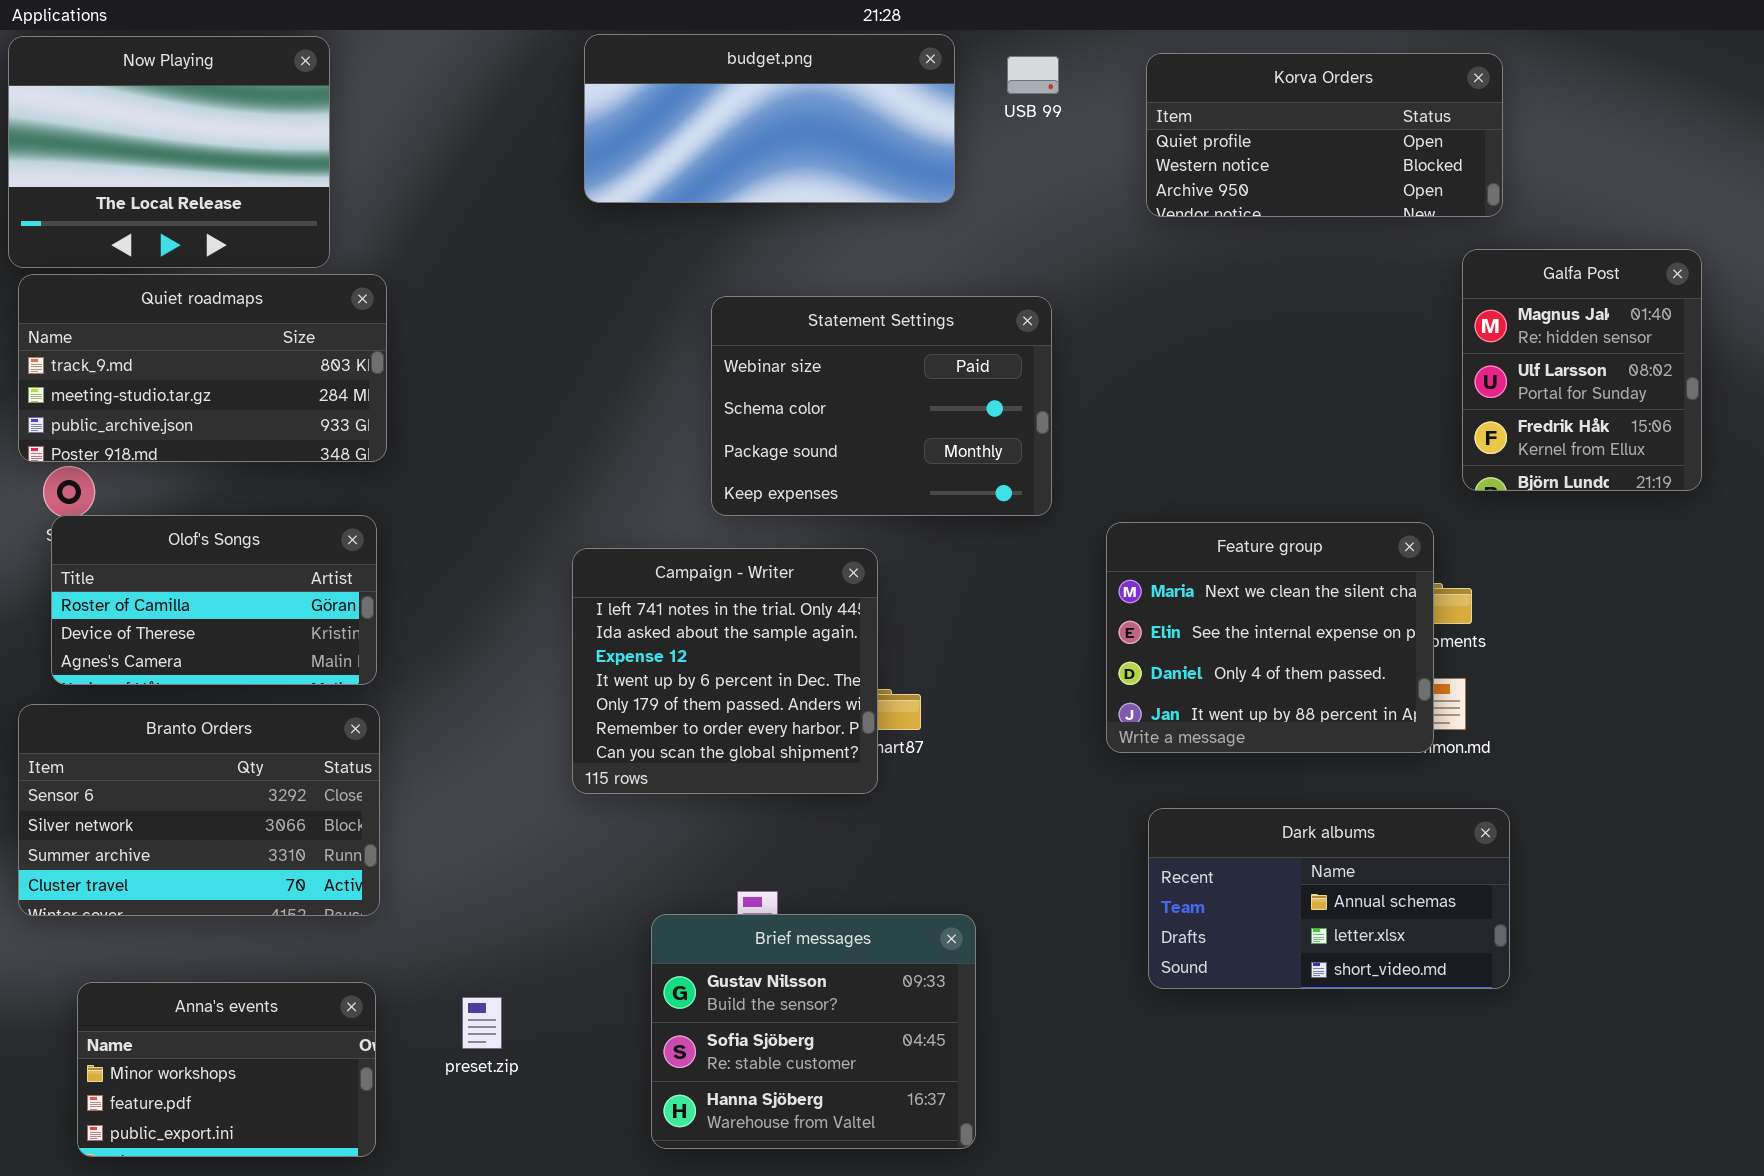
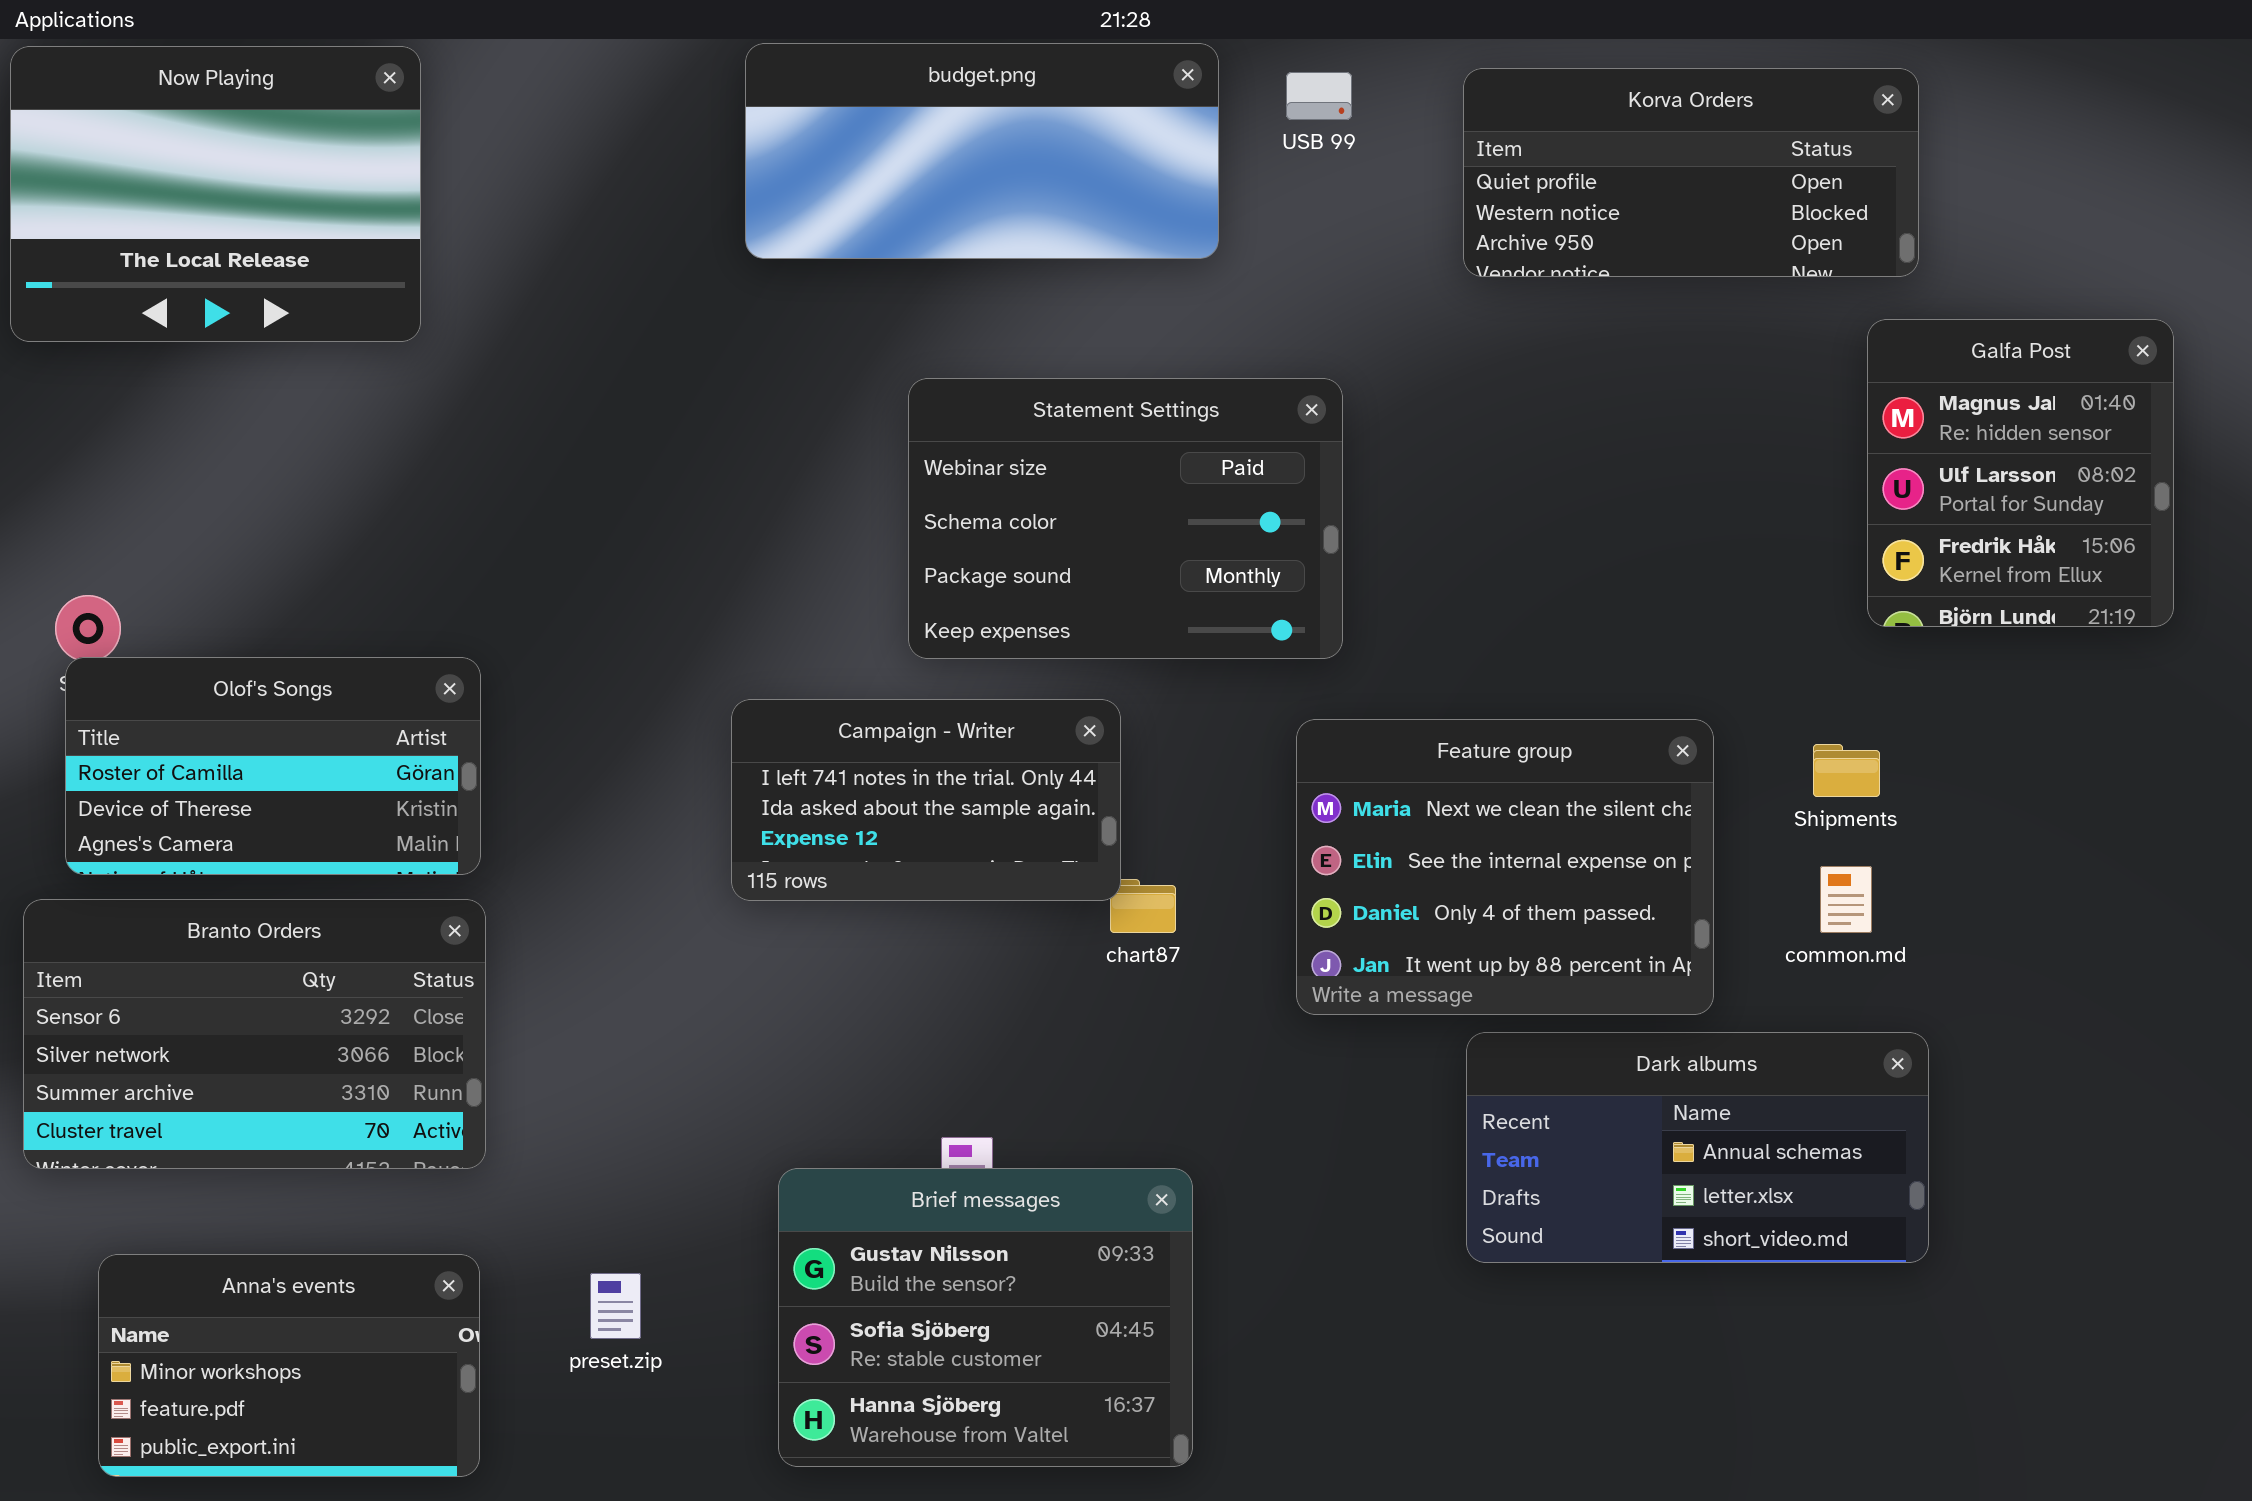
Quiet roadmaps: [18,274,387,462] -> none, closed
Feature group: [1106,522,1434,753] -> [1296,719,1714,1015], moved
Campaign - Writer: [572,548,878,794] -> [731,699,1121,901], resized
Brief messages: [651,914,976,1149] -> [778,1168,1193,1467], moved

